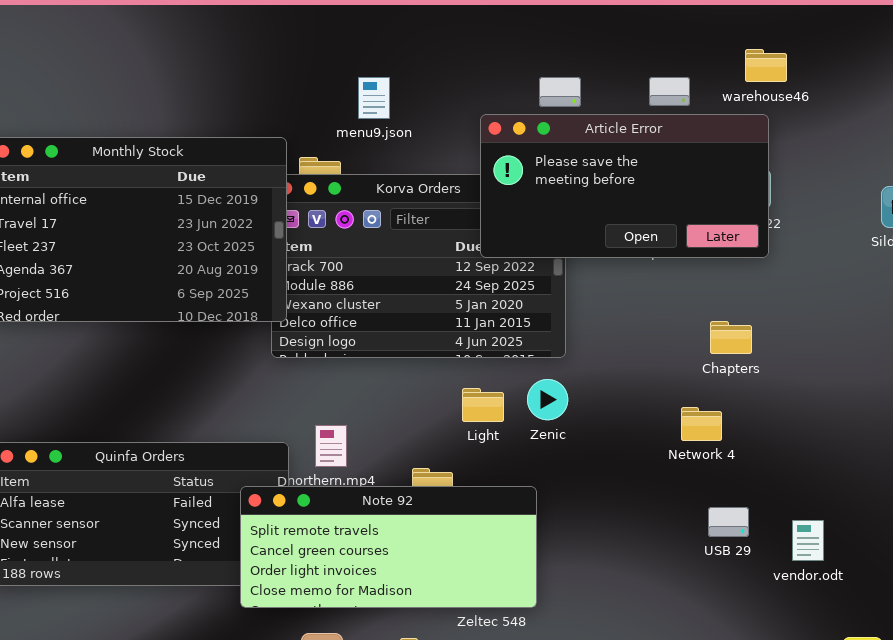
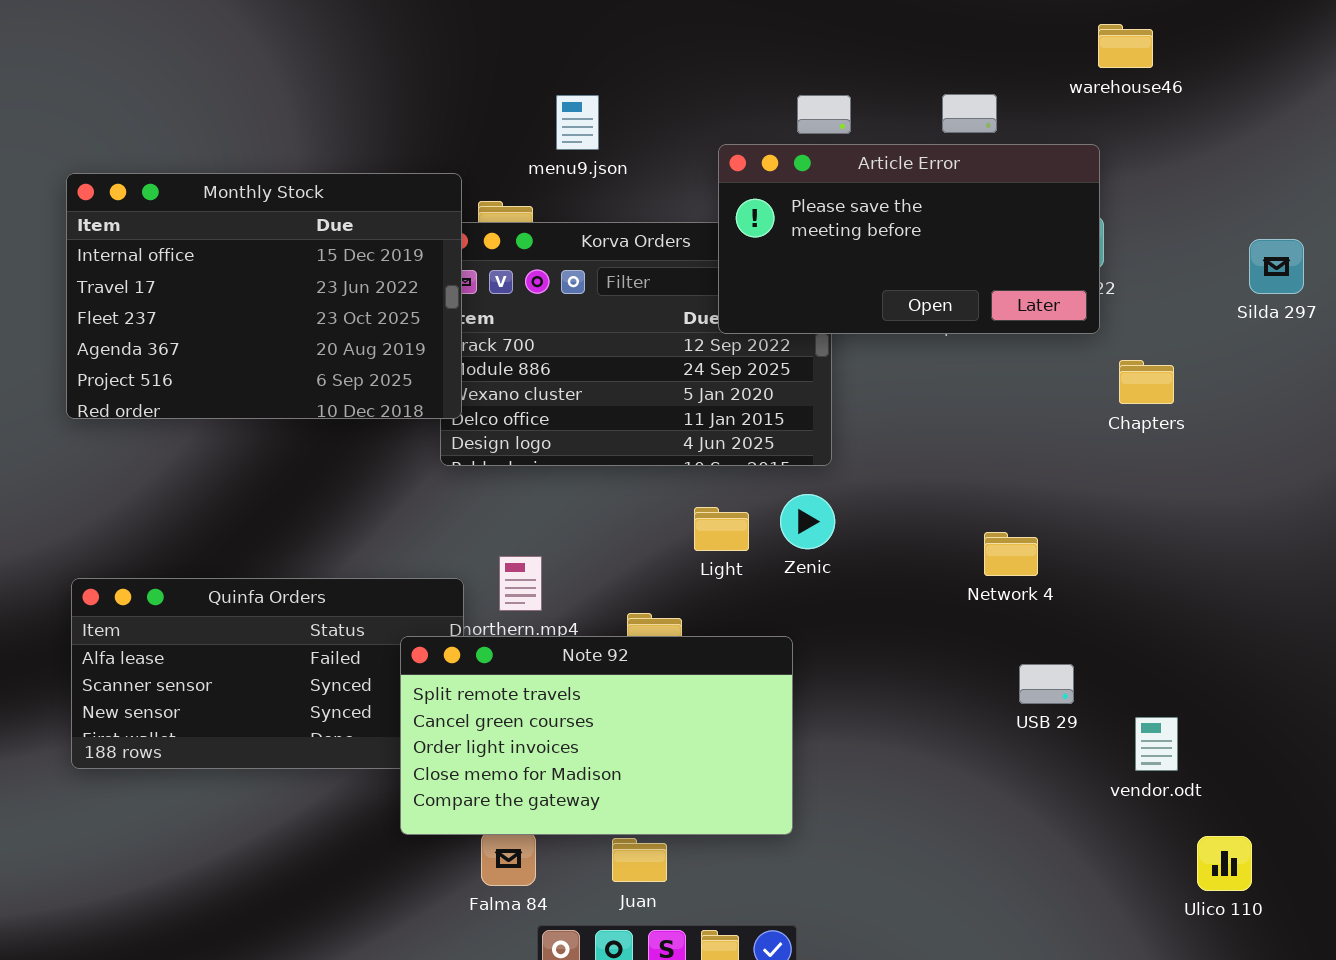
warehouse46: [745,49,787,82] -> [1098,24,1153,68], moved
Chapters: [710,321,752,354] -> [1119,360,1174,404], moved
Note 92: [240,486,537,608] -> [400,636,793,835], resized
vendor.odt: [792,520,824,561] -> [1135,717,1178,771], moved

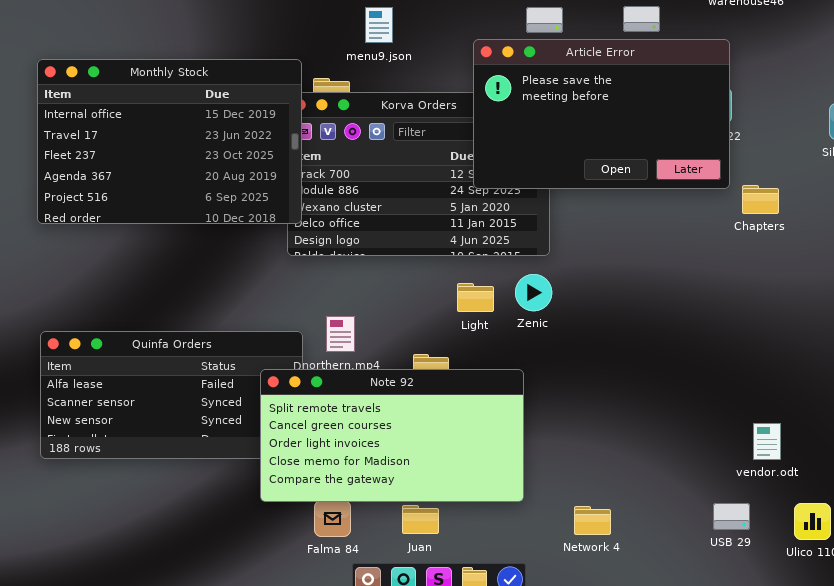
Article Error: [718,144,1100,334] -> [473,39,730,189], resized
Network 4: [984,532,1038,576] -> [574,506,611,535], moved
USB 29: [1019,664,1074,704] -> [713,503,750,530], moved

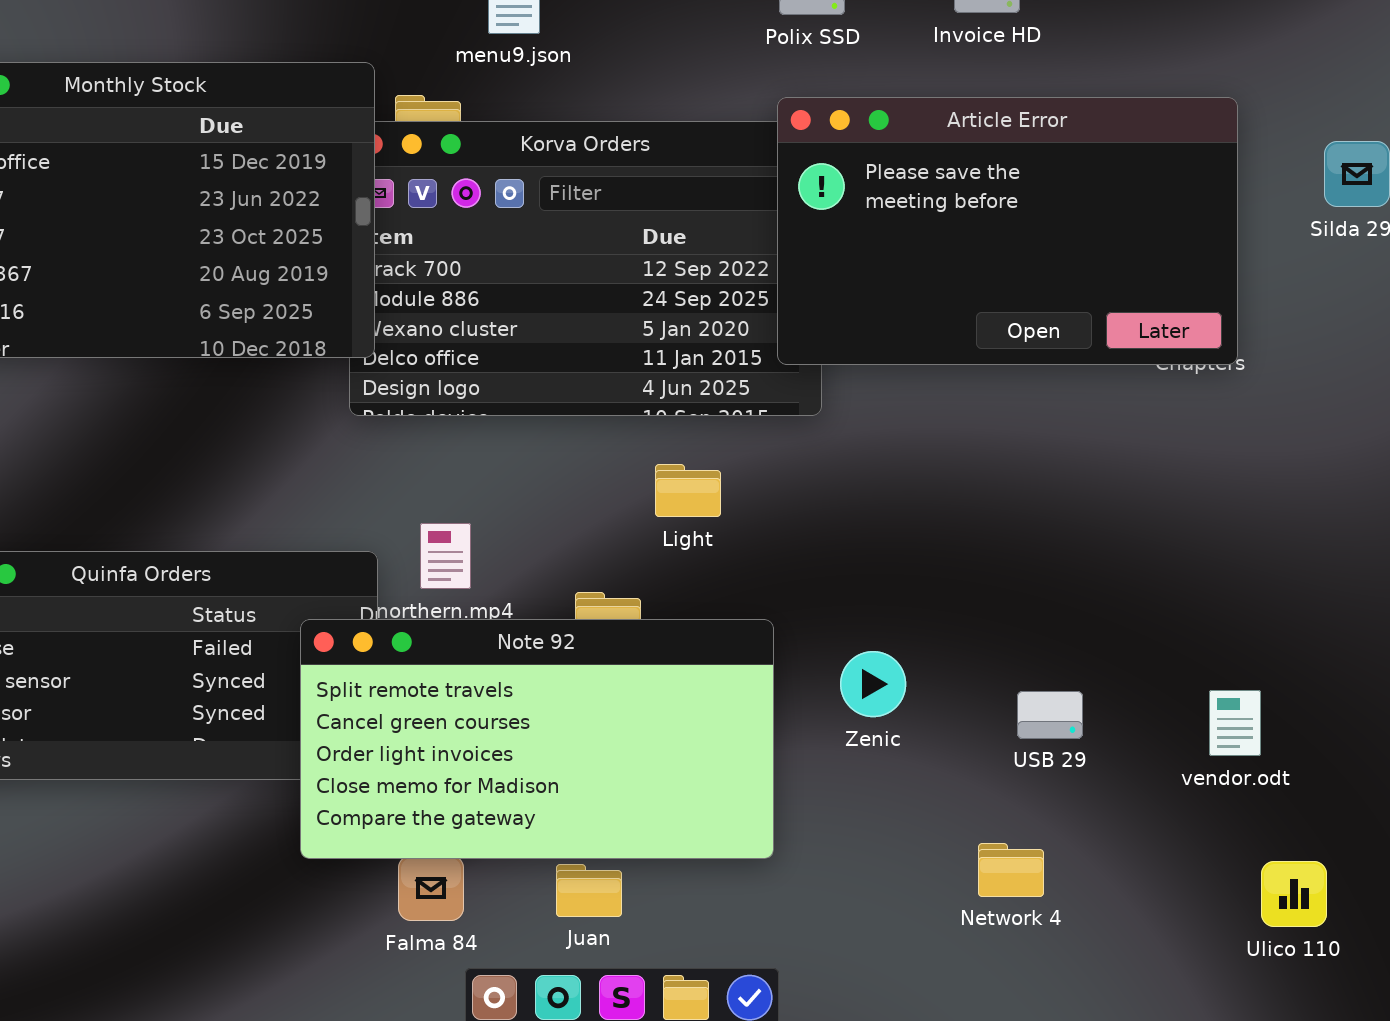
Article Error: [473,39,730,189] -> [777,97,1238,365], moved
Zenic: [515,274,552,311] -> [840,651,906,717], moved
vendor.odt: [753,423,781,460] -> [1209,690,1261,756], moved
USB 29: [713,503,750,530] -> [1017,691,1083,739], moved
Network 4: [574,506,611,535] -> [978,843,1044,897], moved

